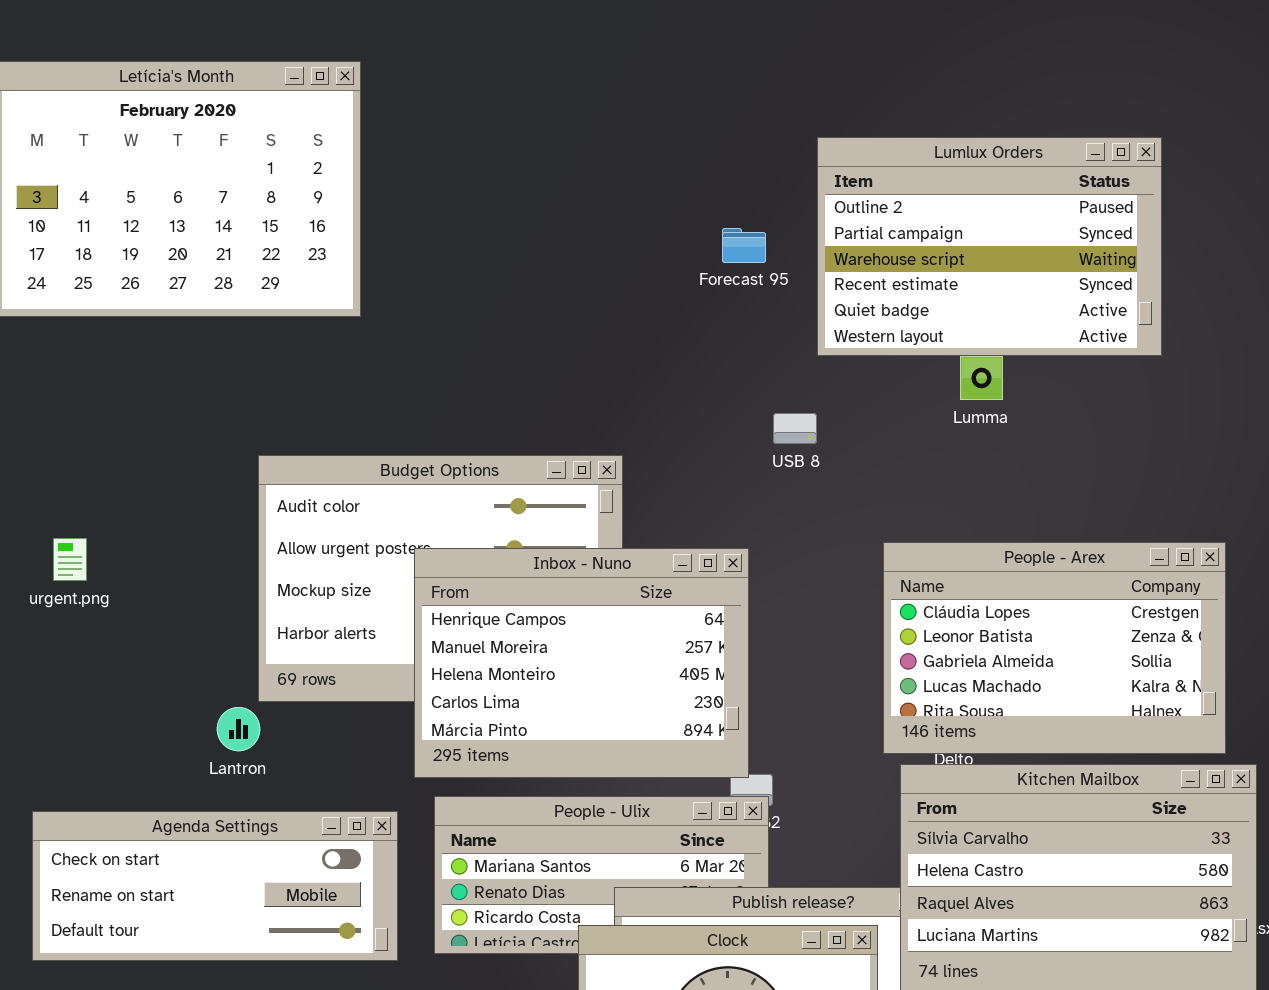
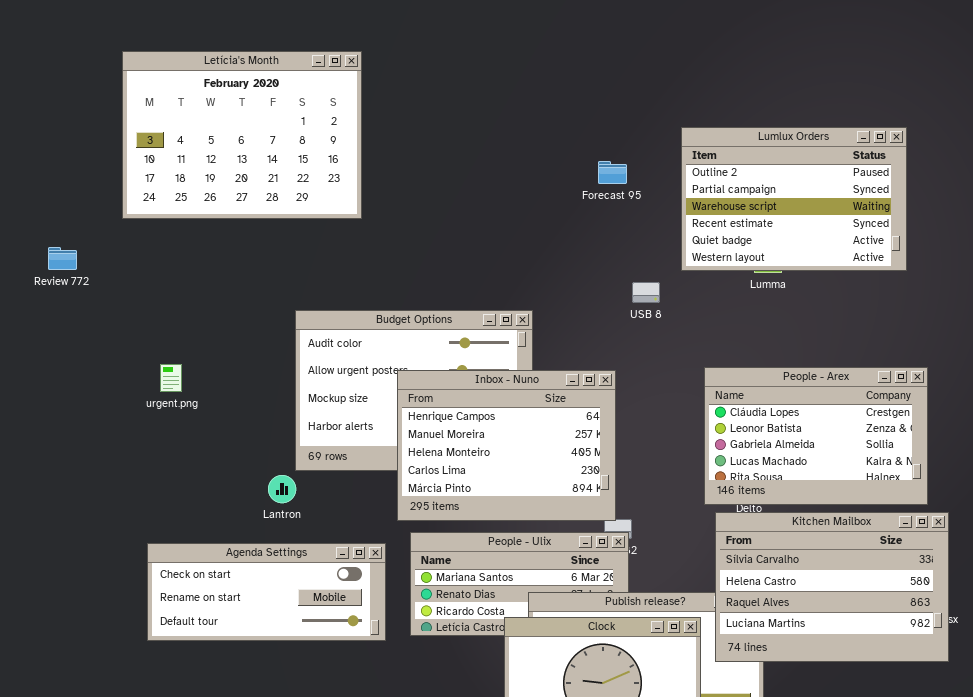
Lumlux Orders: [817,137,1162,356] -> [681,127,907,271], moved

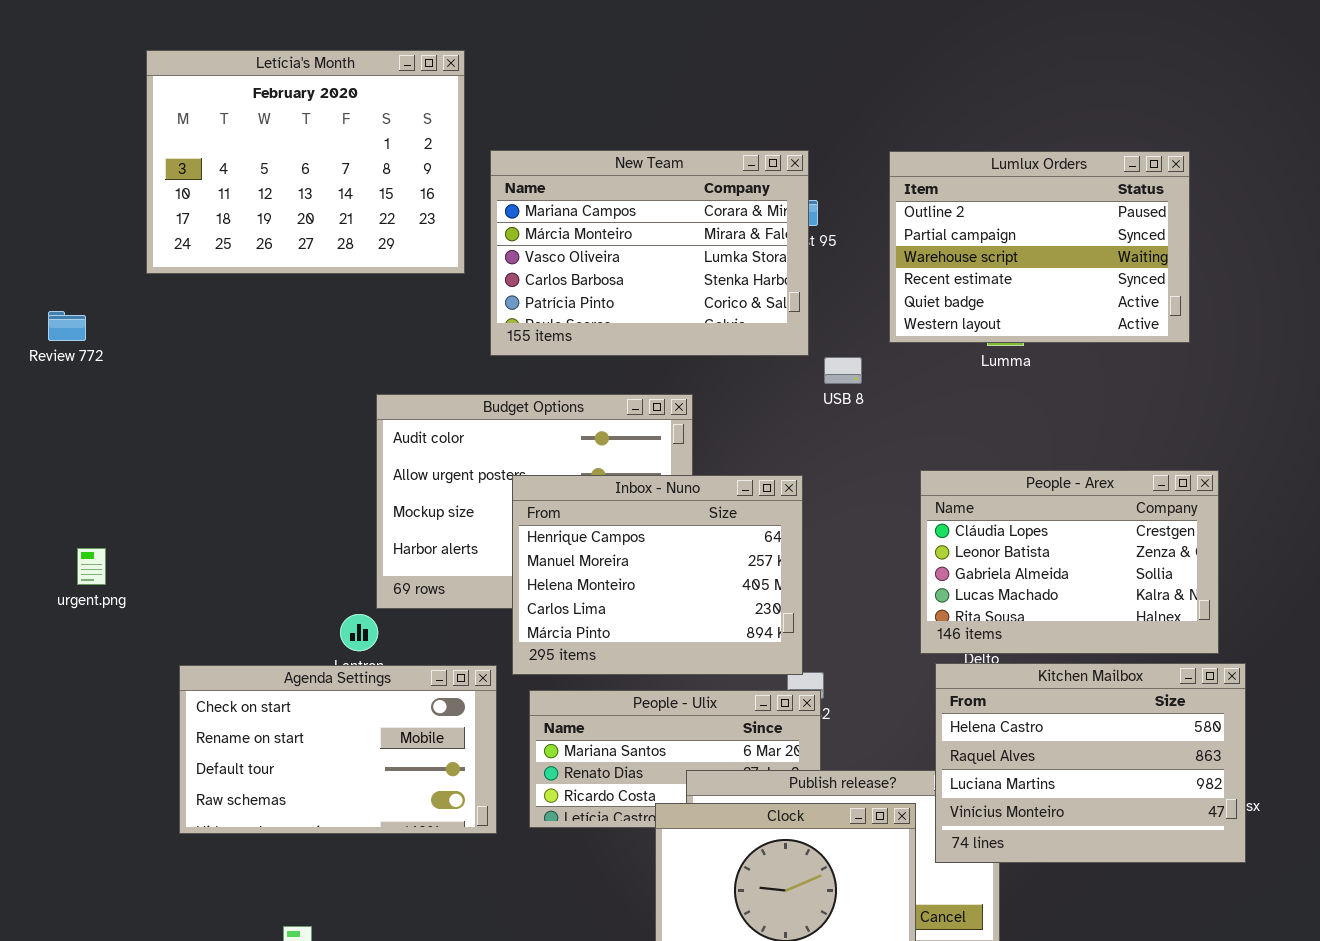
New Team: none -> [490,150,809,356], opened
urgent.png: [160,364,182,392] -> [77,548,106,585], moved
Kitchen Mailbox: [715,512,949,662] -> [935,663,1246,863], scrolled down 1 row
Agenda Settings: [147,543,386,641] -> [179,665,497,834], resized

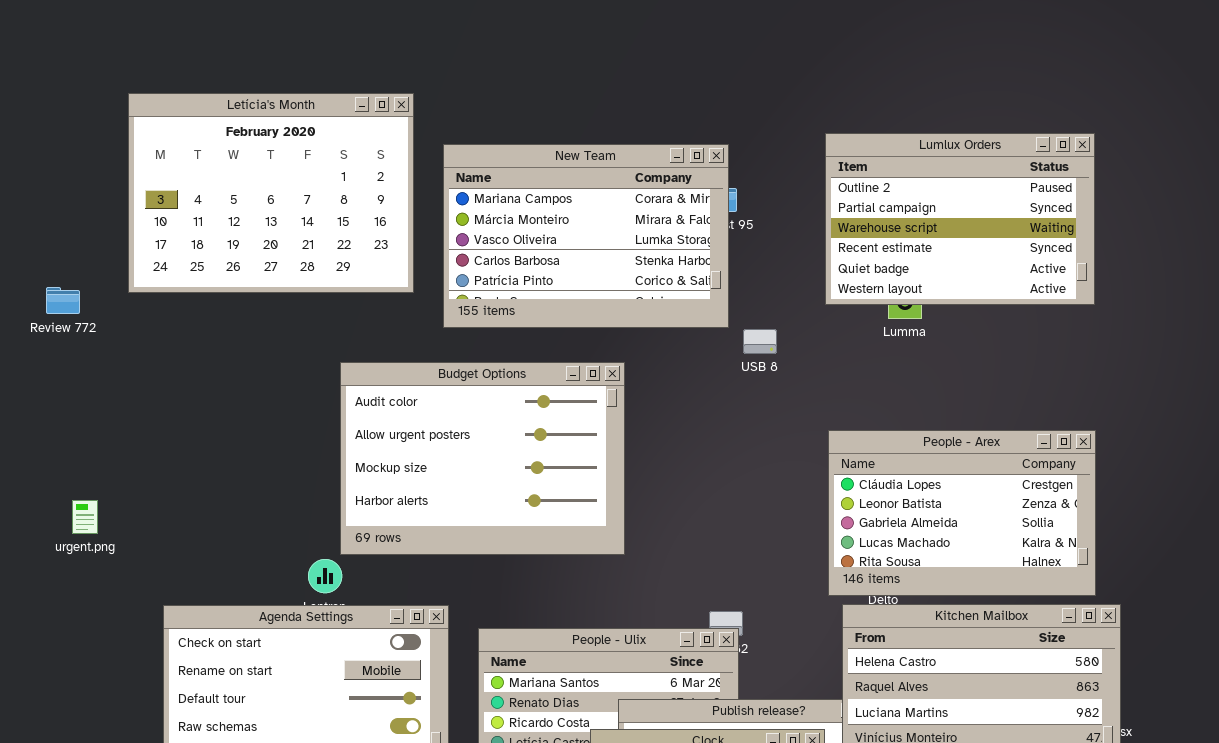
Letícia's Month: [146,50,465,274] -> [128,93,414,293], moved
Lumlux Orders: [889,151,1190,343] -> [825,133,1095,305], moved
Inbox - Nuno: [512,475,803,675] -> none, closed

